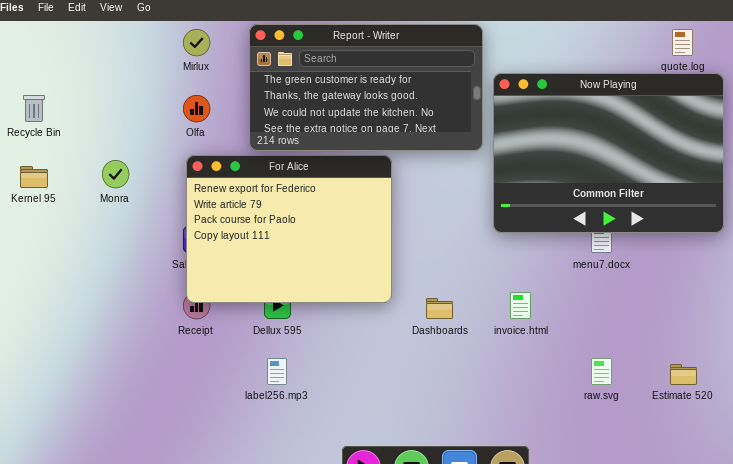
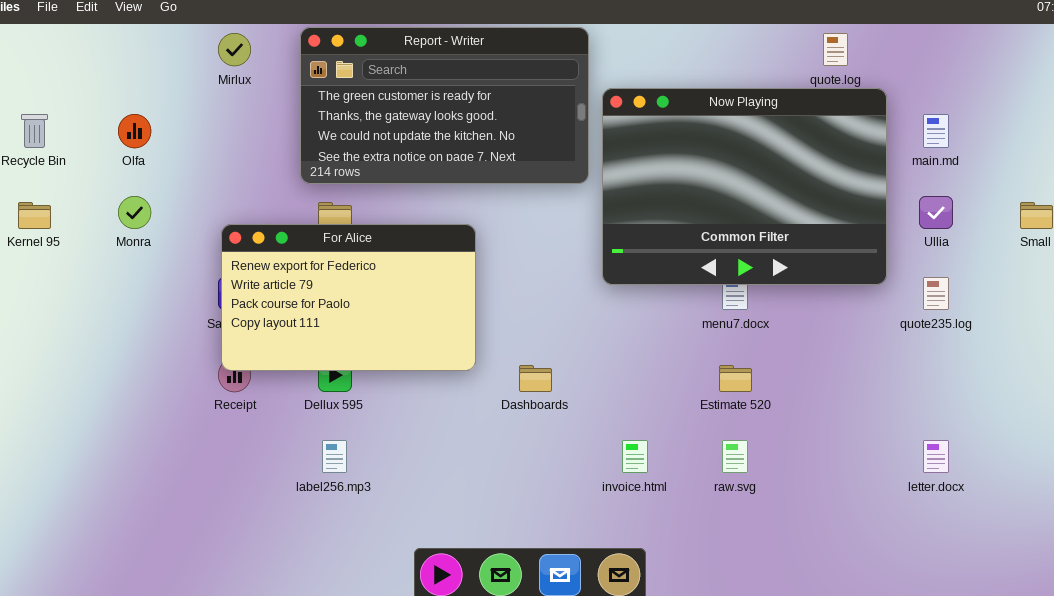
Olfa: [183,95,210,122] -> [118,114,151,148], moved
For Alice: [186,155,392,303] -> [221,224,476,371], resized
invoice.html: [510,292,531,319] -> [622,440,648,473], moved
Estimate 520: [670,364,697,385] -> [719,365,752,392], moved

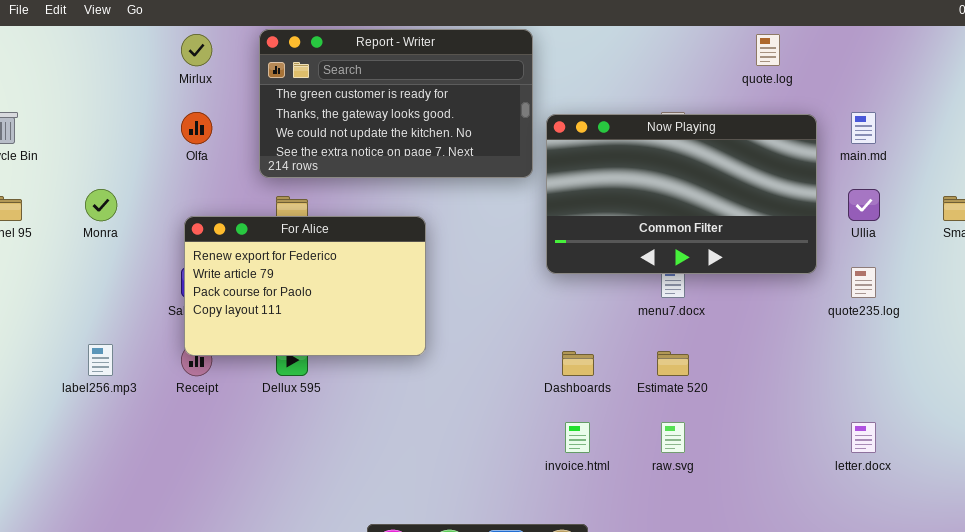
Now Playing: [602,88,887,285] -> [546,114,817,274], resized
Olfa: [118,114,151,148] -> [181,112,212,144], moved
Dashboards: [519,365,552,392] -> [562,351,594,376], moved
label256.mp3: [322,440,347,473] -> [88,344,113,376], moved

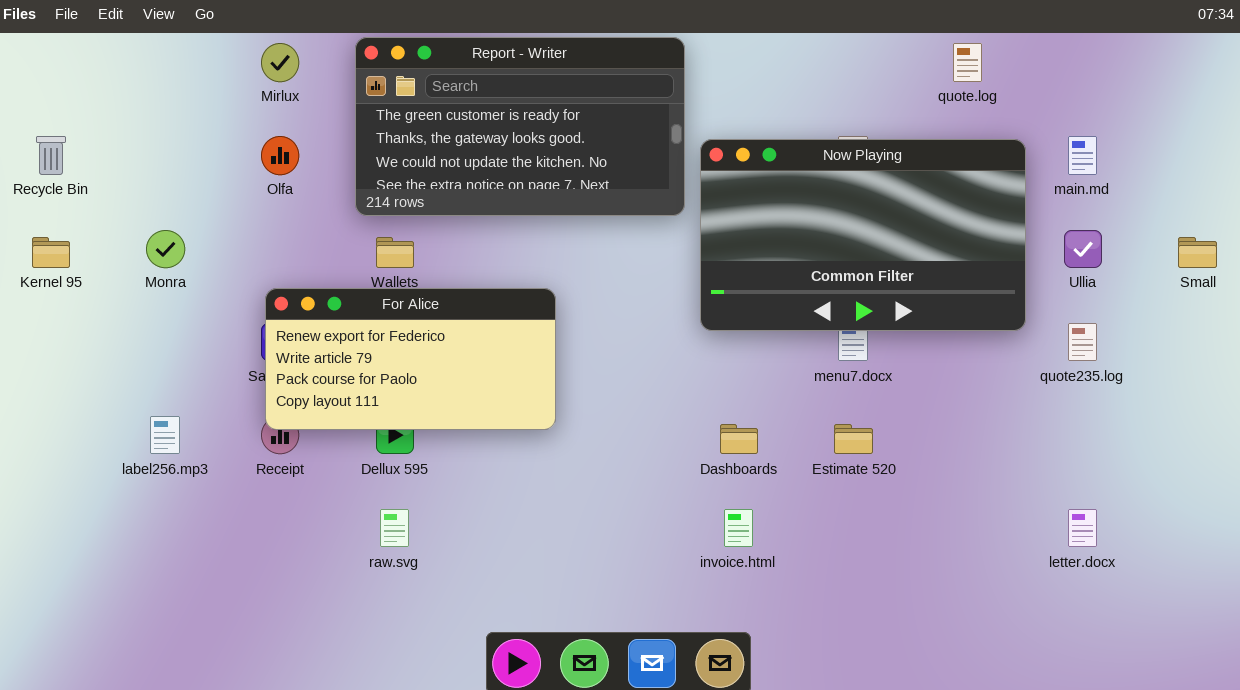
For Alice: [184,216,426,356] -> [265,288,556,430], resized
raw.svg: [661,422,685,453] -> [380,509,409,547], moved

